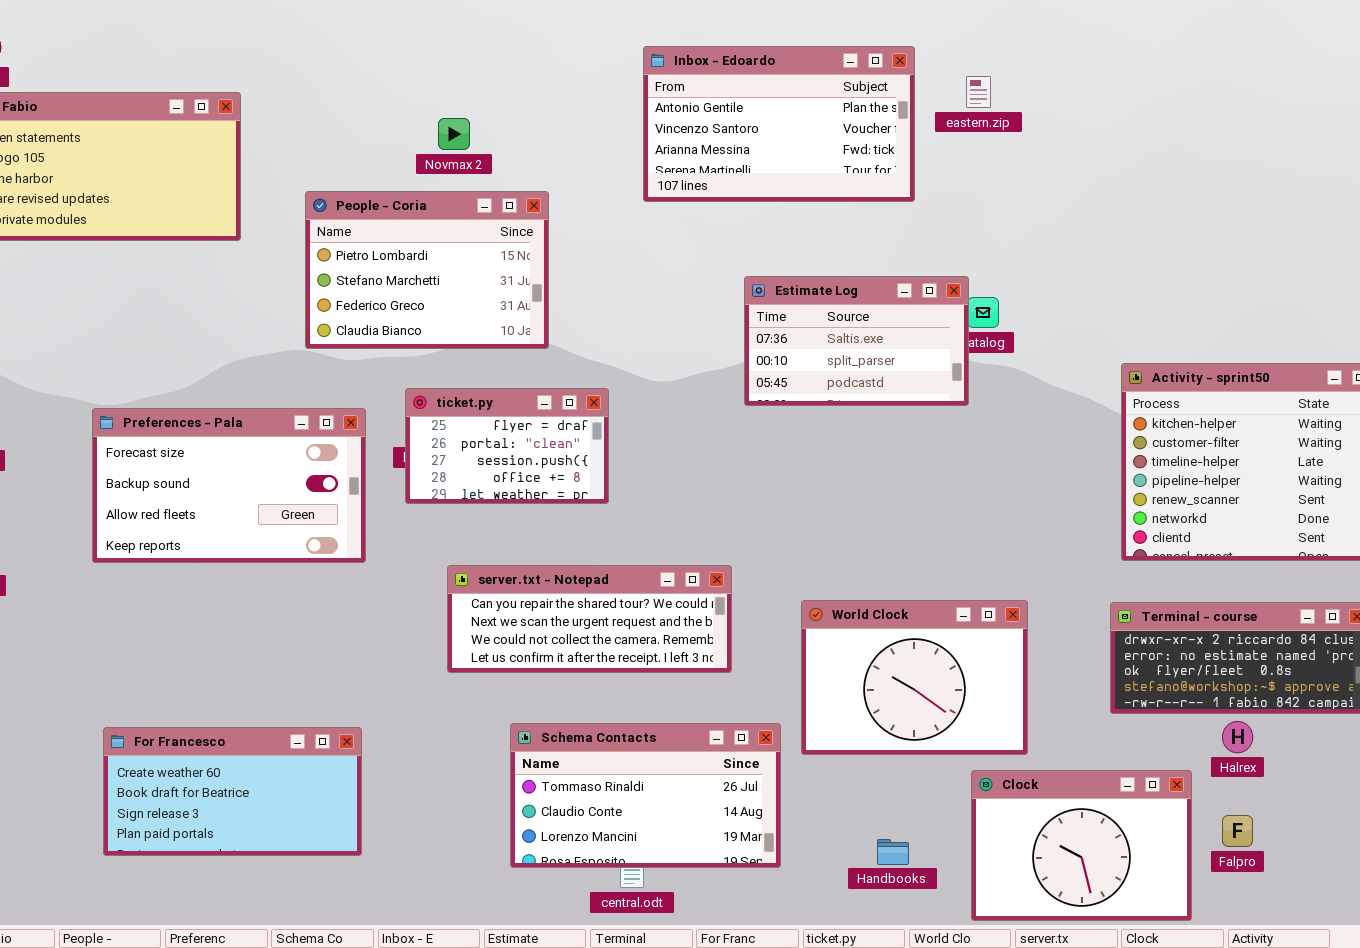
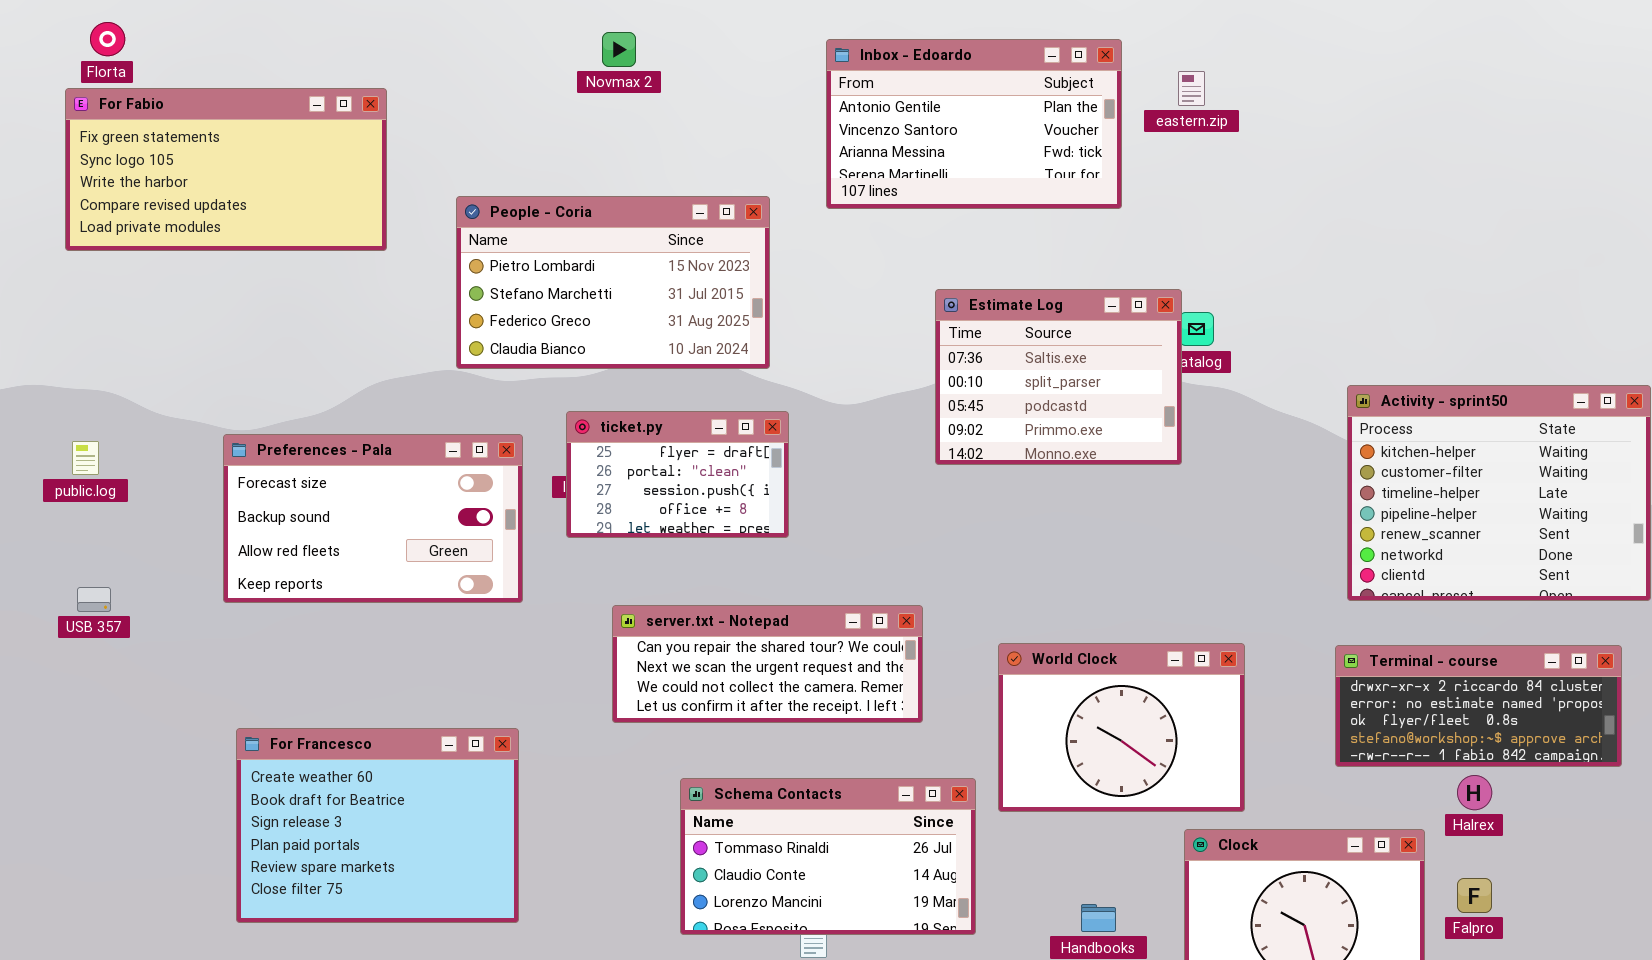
Novmax 2: [438,118,470,150] -> [602,32,636,67], moved
People - Coria: [305,191,549,349] -> [456,196,770,369], resized
Estimate Log: [744,276,969,406] -> [935,289,1182,465], resized
For Francesco: [103,727,362,856] -> [236,728,519,923], resized

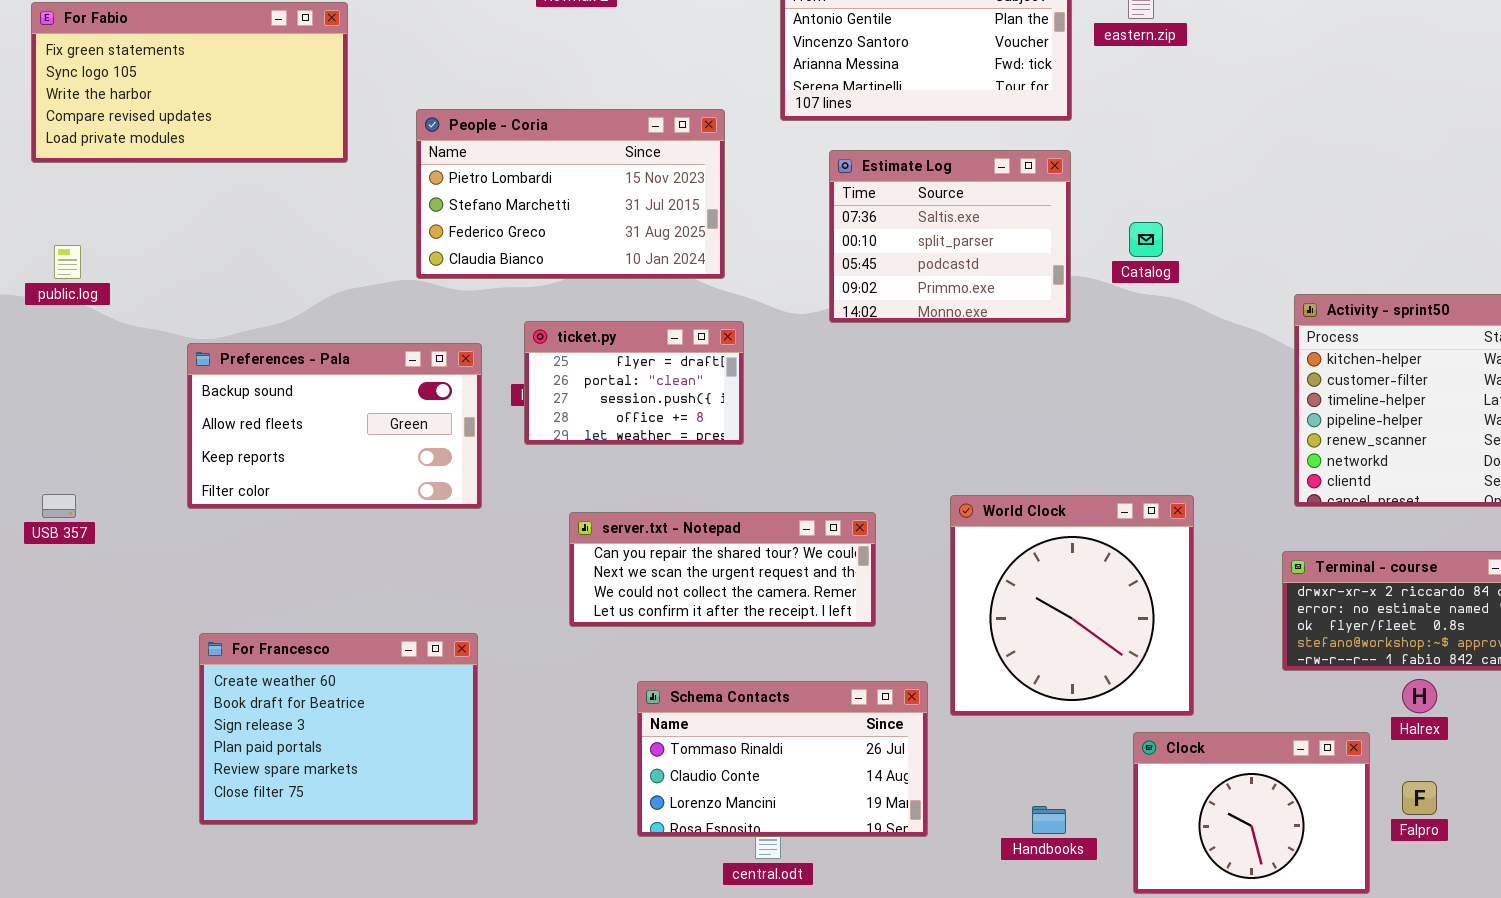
Estimate Log: [935,289,1182,465] -> [829,150,1071,323], moved
Preferences - Pala: [223,434,523,603] -> [187,343,482,509], scrolled down 1 row
public.log: [72,441,99,475] -> [54,245,81,279], moved
World Clock: [998,643,1245,812] -> [950,495,1194,716], resized

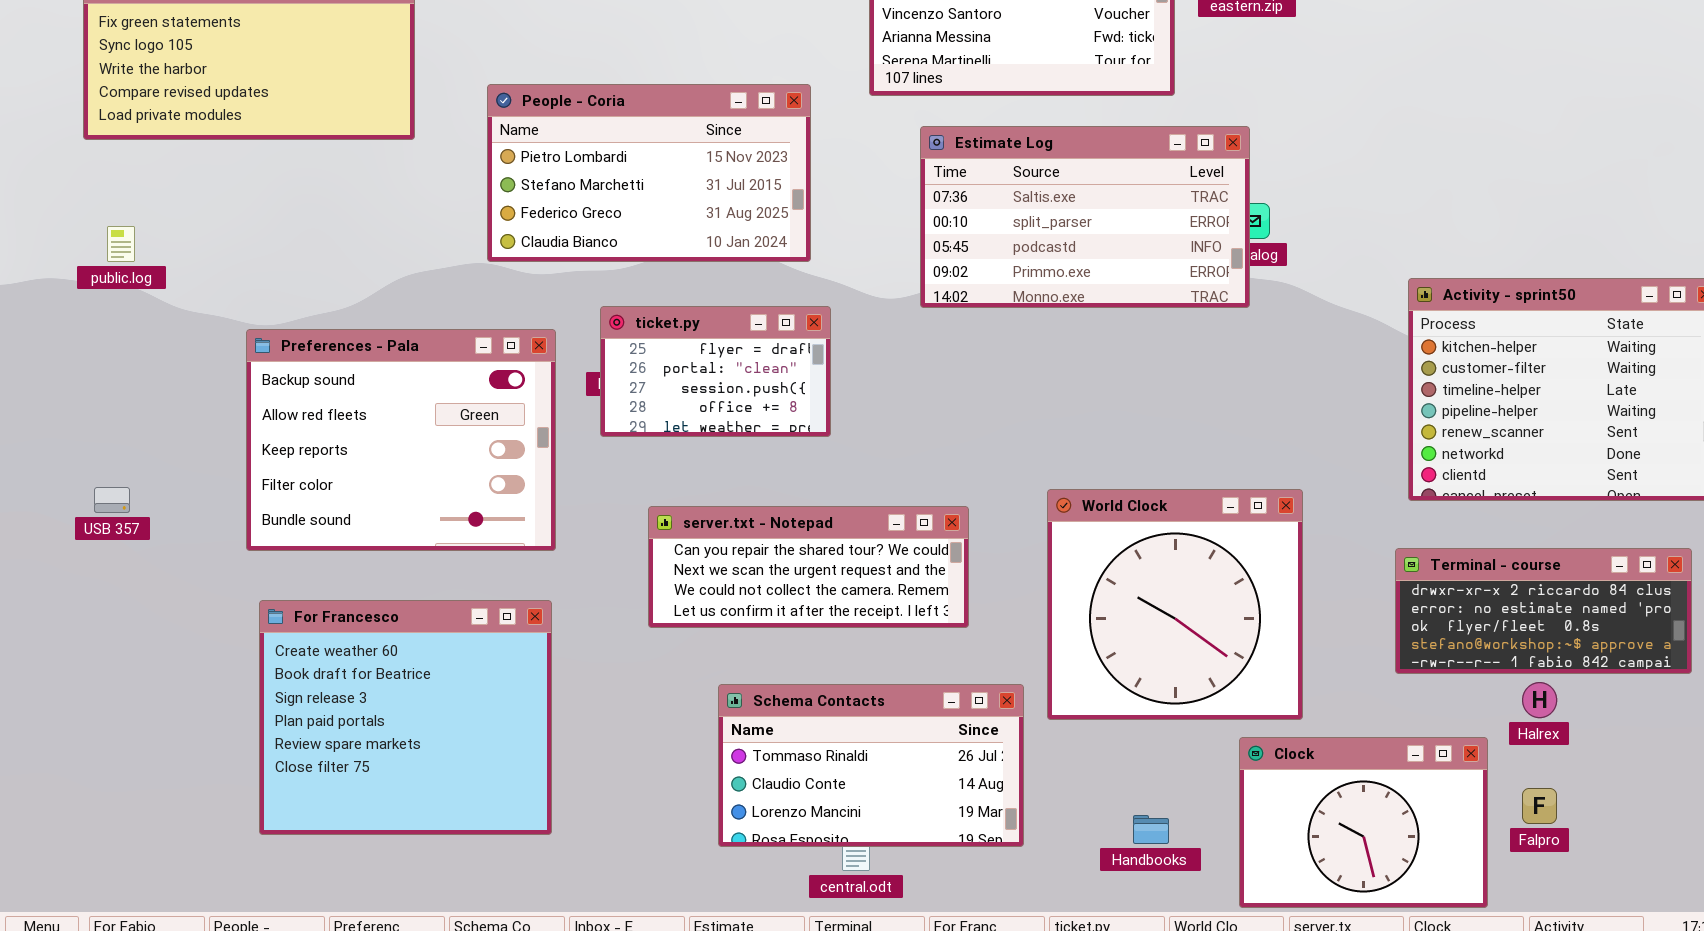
Estimate Log: [829,150,1071,323] -> [920,126,1250,308], resized
Preferences - Pala: [187,343,482,509] -> [246,329,556,551], resized
For Francesco: [199,633,478,825] -> [259,600,552,835], resized

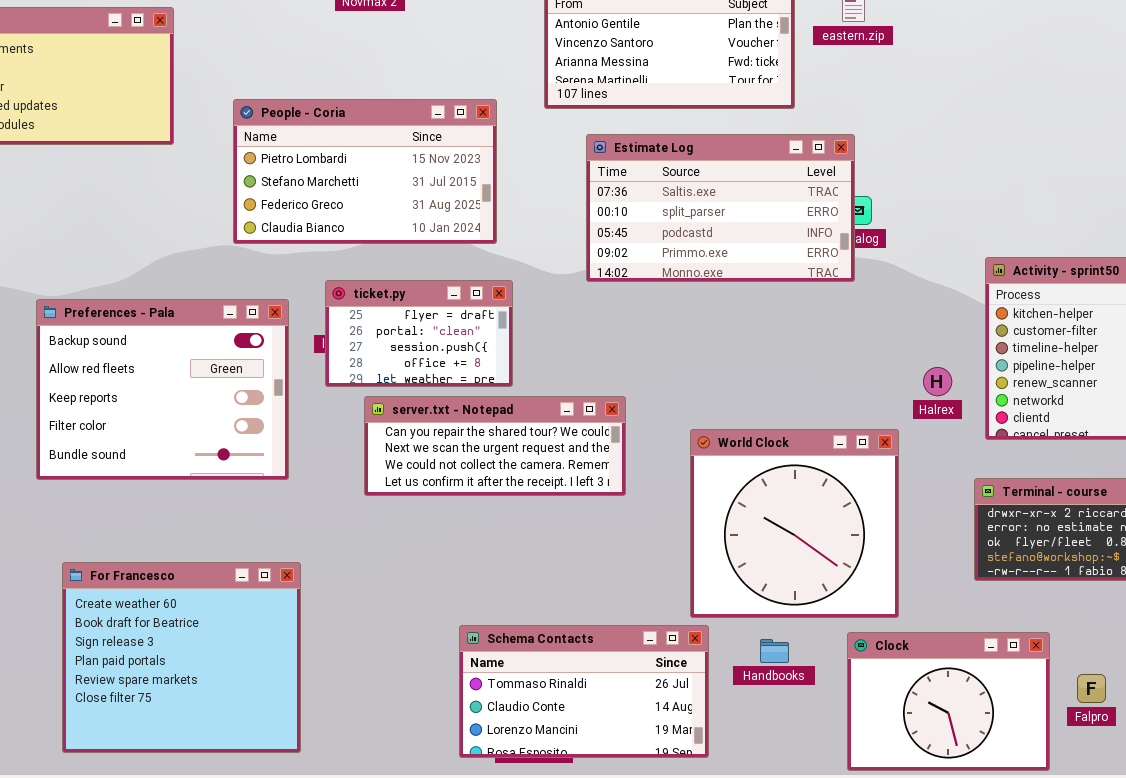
server.txt - Notepad: [648,506,969,628] -> [364,396,626,496], moved
For Francesco: [259,600,552,835] -> [62,562,301,753], moved
Halrex: [1522,682,1557,718] -> [923,367,952,396], moved
Schema Contacts: [718,684,1024,847] -> [459,625,709,758], moved
Handbooks: [1133,815,1169,844] -> [760,639,789,663], moved

